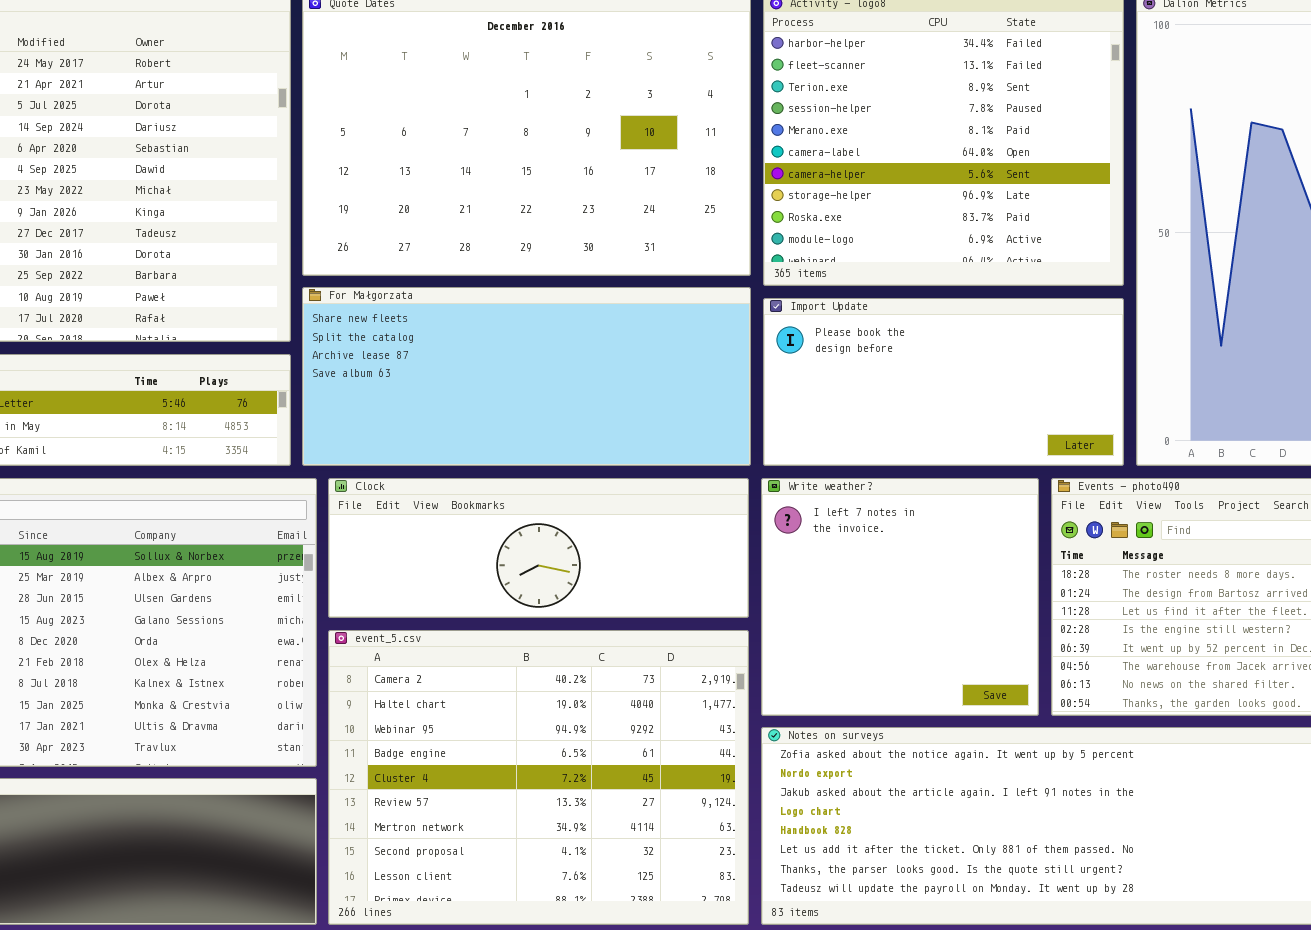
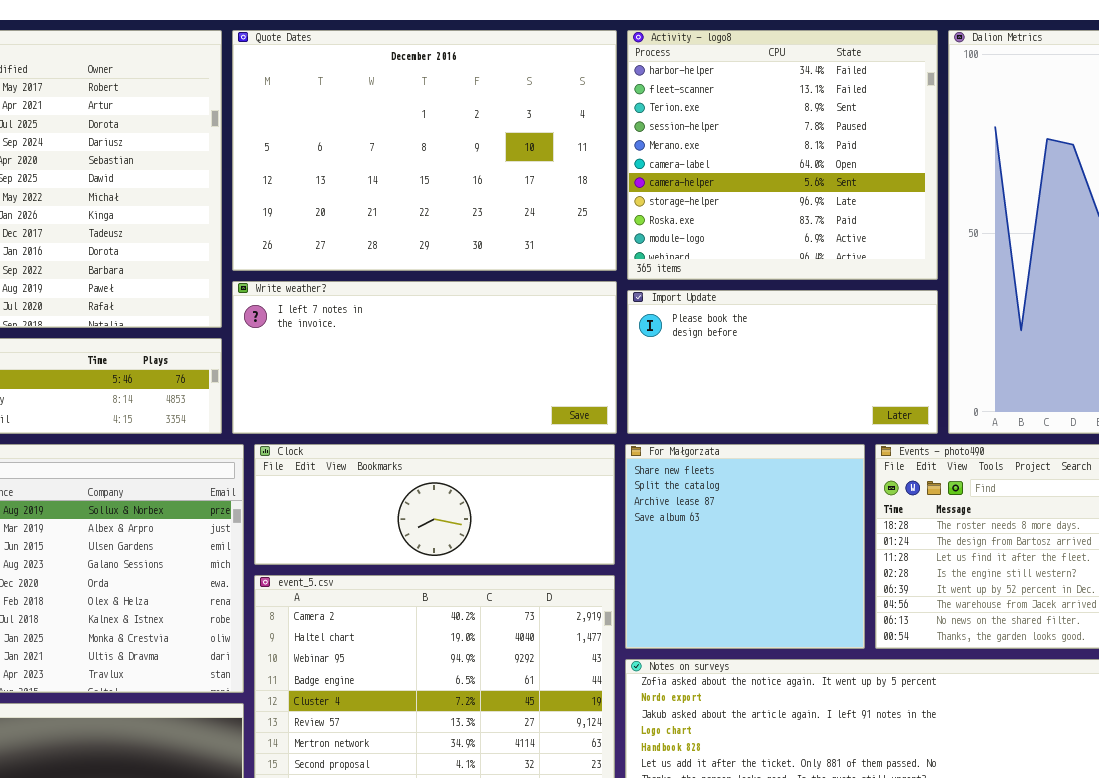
For Małgorzata: [302,287,751,466] -> [625,444,865,649], moved, resized
Write weather?: [761,478,1039,716] -> [232,281,617,434], moved, resized

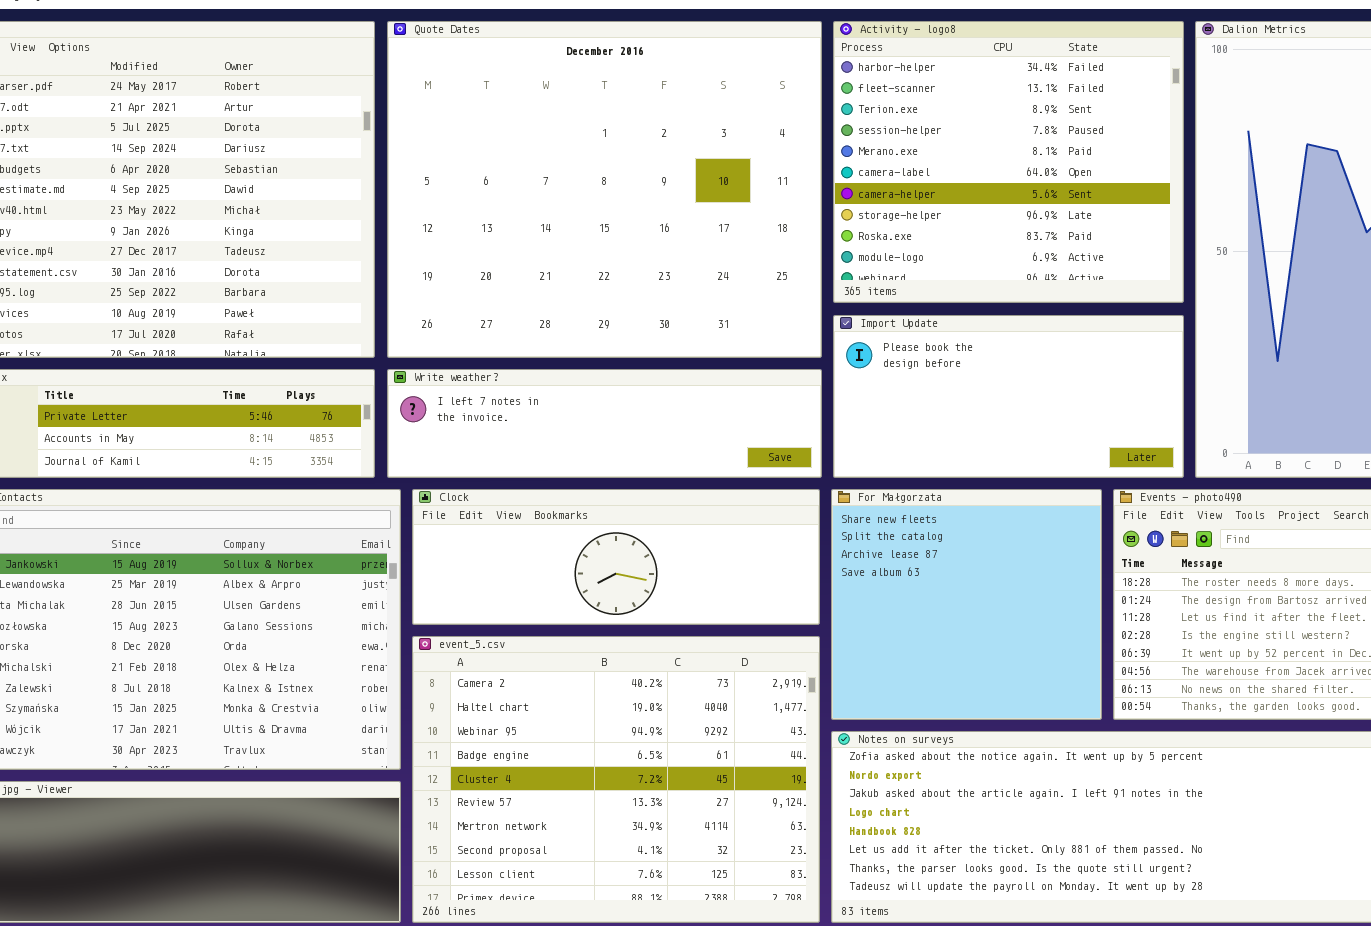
Quote Dates: [232,30,617,271] -> [387,21,822,358], resized
Write weather?: [232,281,617,434] -> [387,369,822,478], resized

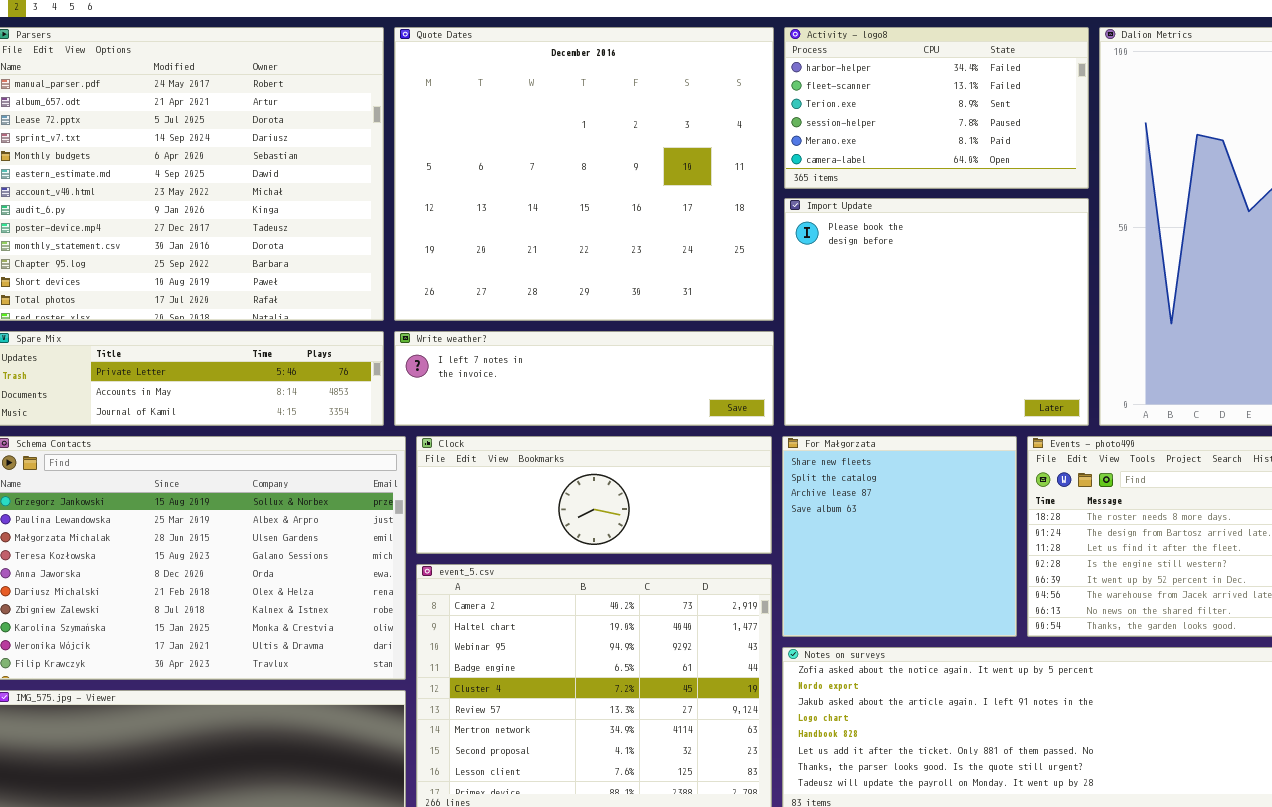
Activity - logo8: [833,21,1184,303] -> [784,27,1089,189], resized
Import Update: [833,315,1184,478] -> [784,198,1089,426], resized

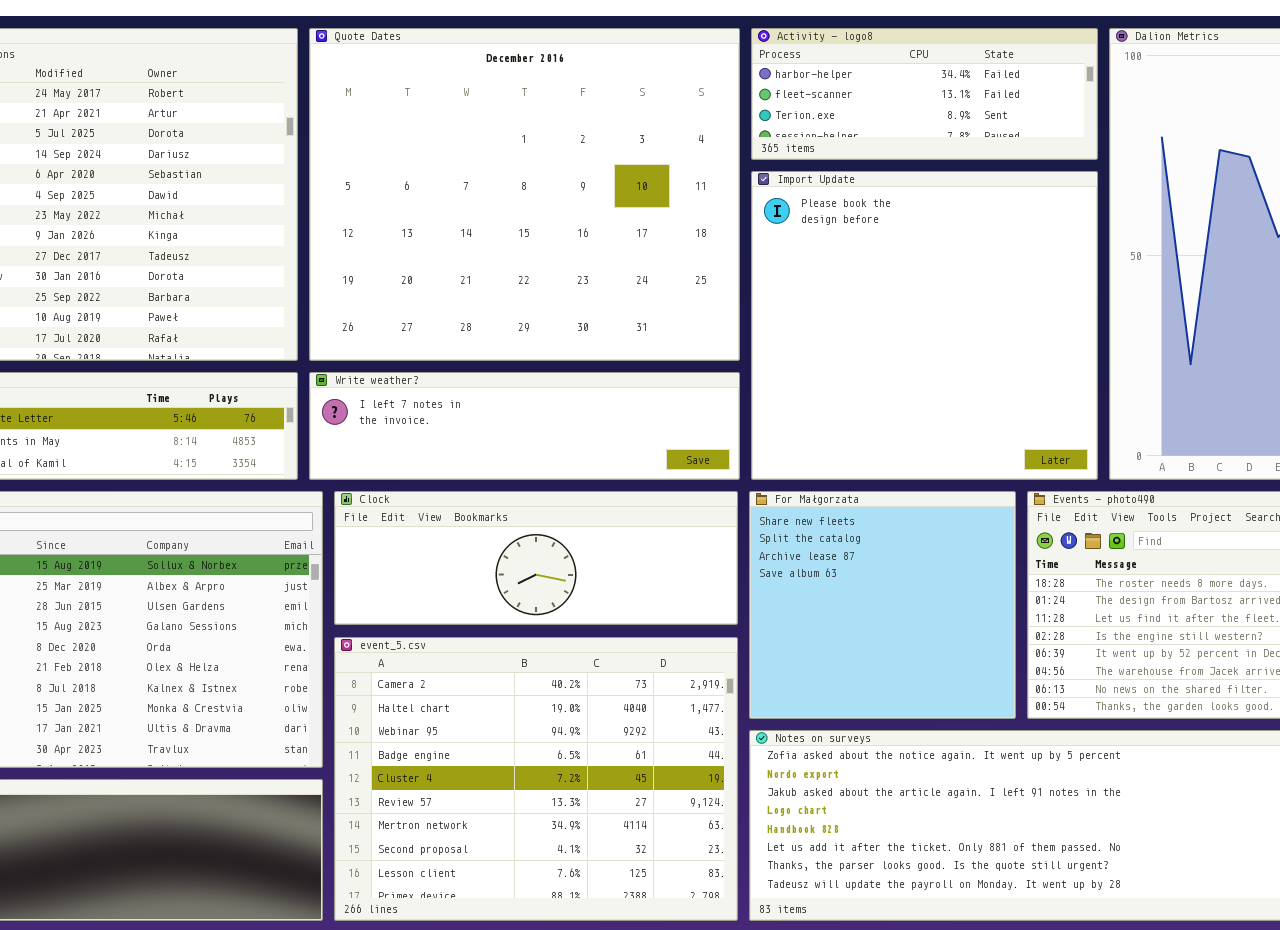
Activity - logo8: [784,27,1089,189] -> [751,28,1098,160], resized
Import Update: [784,198,1089,426] -> [751,171,1098,480], resized

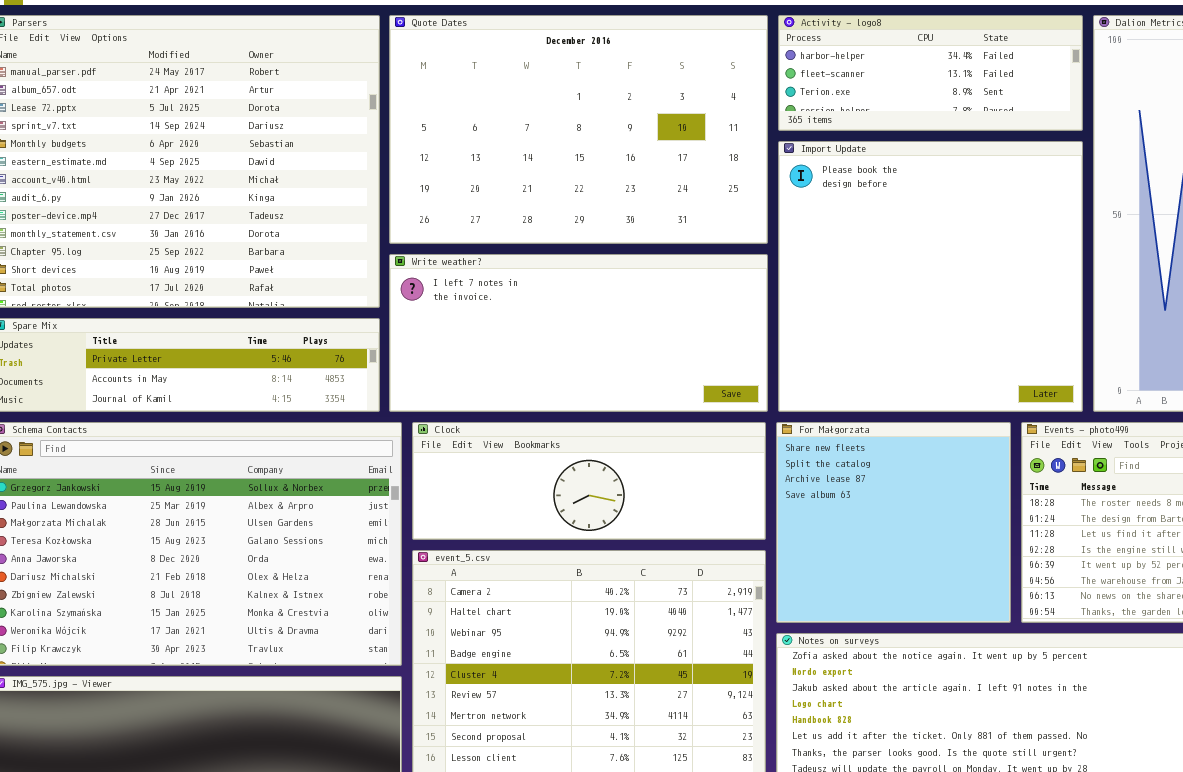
Quote Dates: [309,28,740,361] -> [389,15,768,244], resized
Write weather?: [309,372,740,480] -> [389,254,768,412], resized

